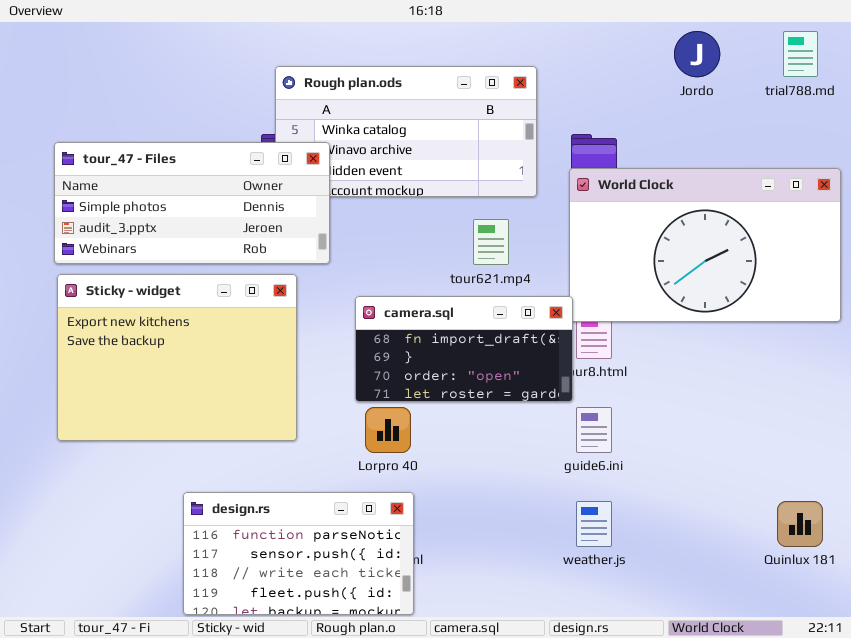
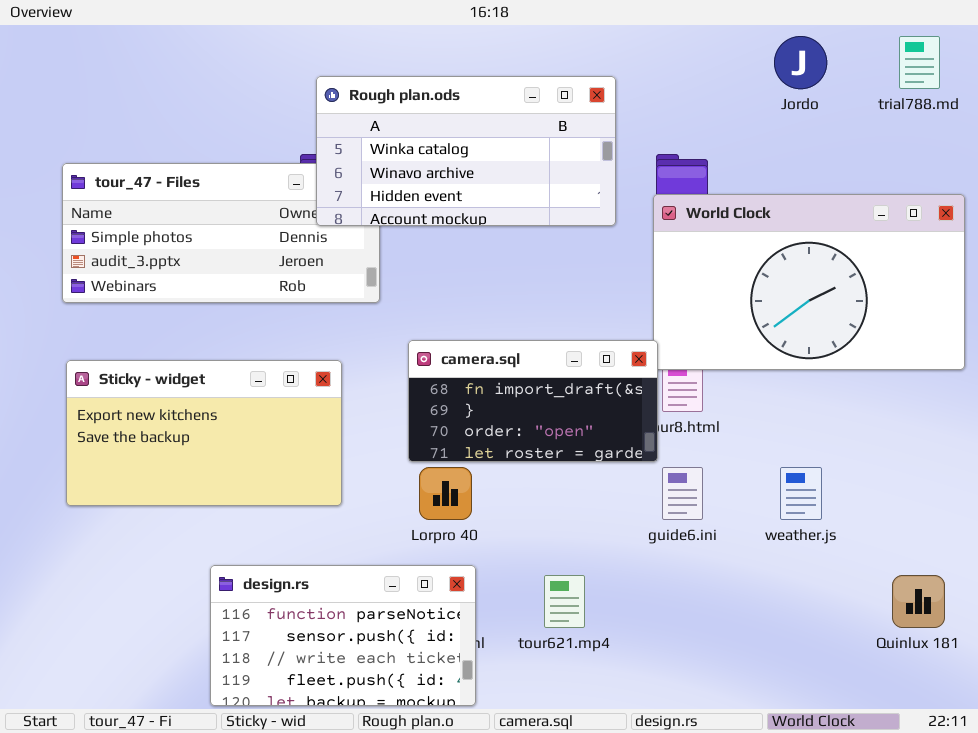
Rough plan.ods: [275,66,537,197] -> [316,76,616,226], raised
tour621.mp4: [473,219,509,265] -> [544,575,585,628], moved
Sticky - widget: [57,274,297,441] -> [66,360,342,506], resized
weather.js: [576,501,612,547] -> [780,467,822,520], moved

